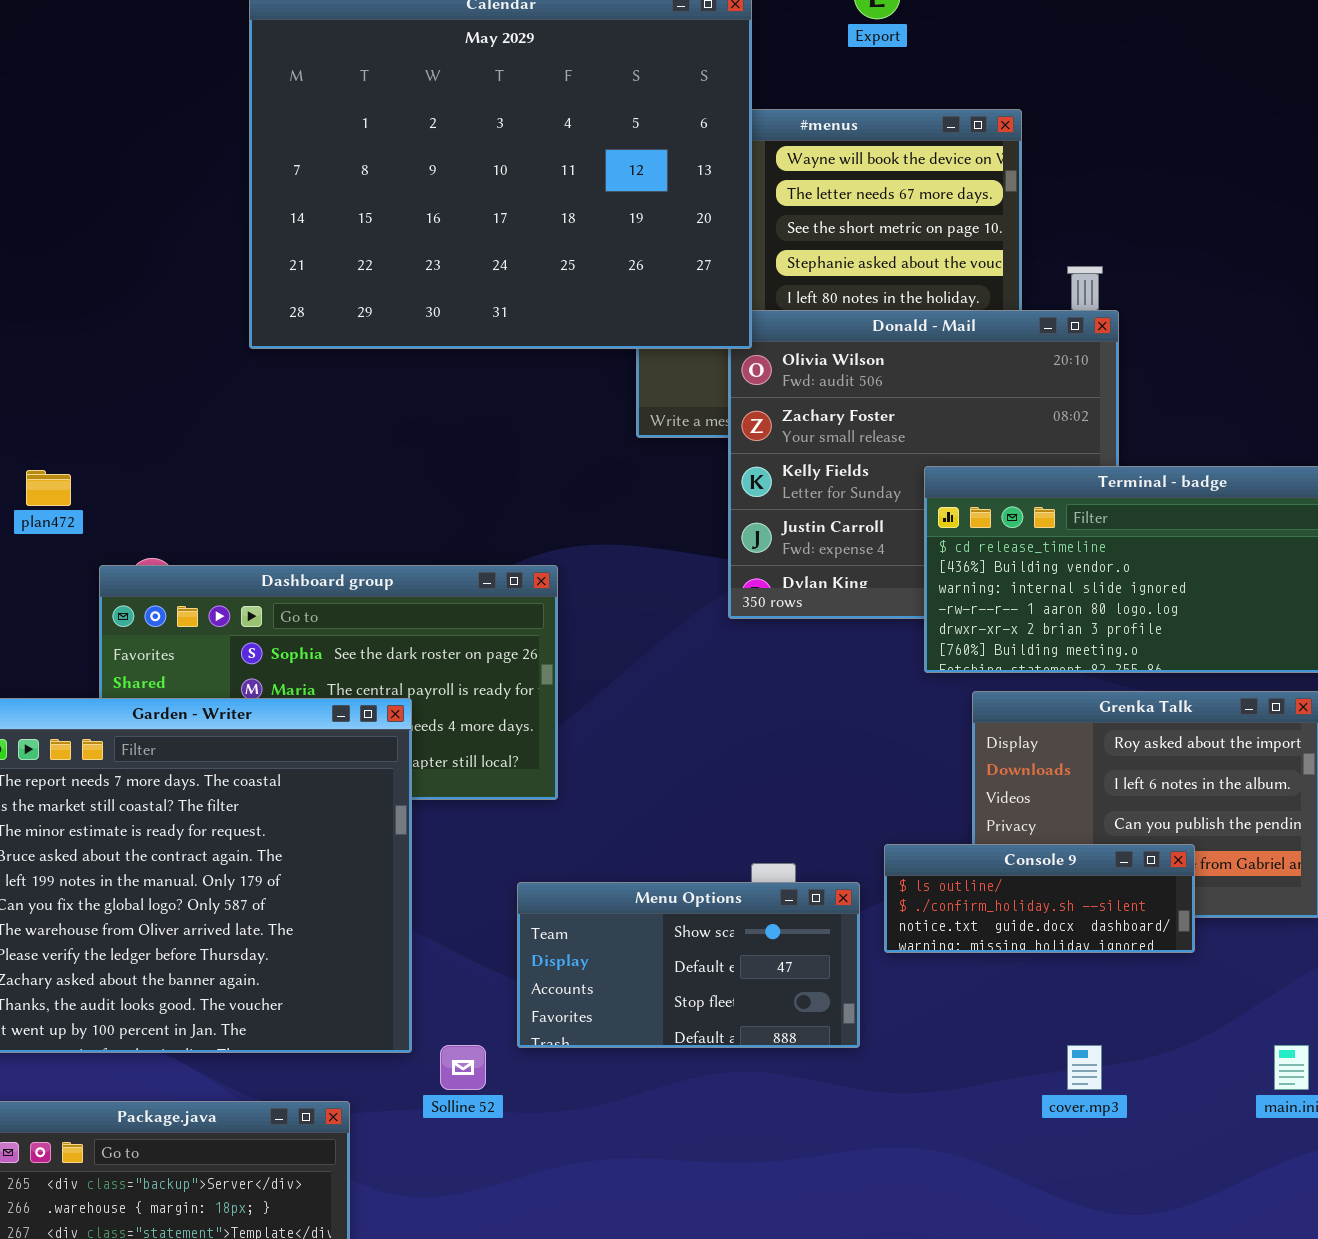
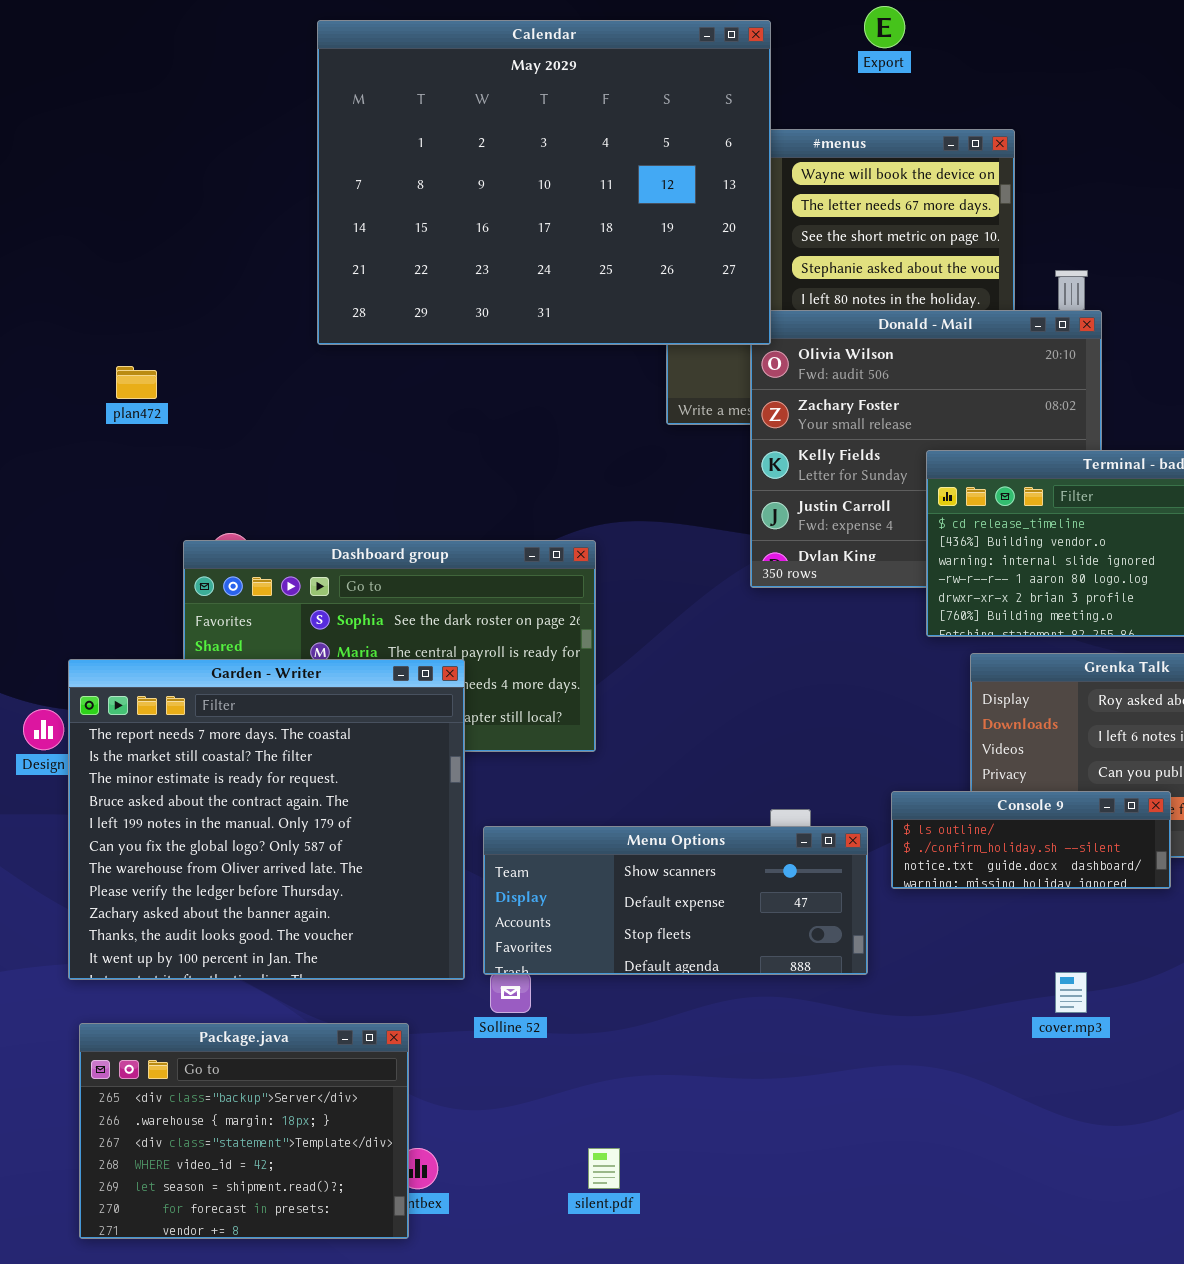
plan472: [26,470,71,506] -> [116,366,157,399], moved
Menu Options: [517,882,860,1048] -> [483,826,868,975], resized

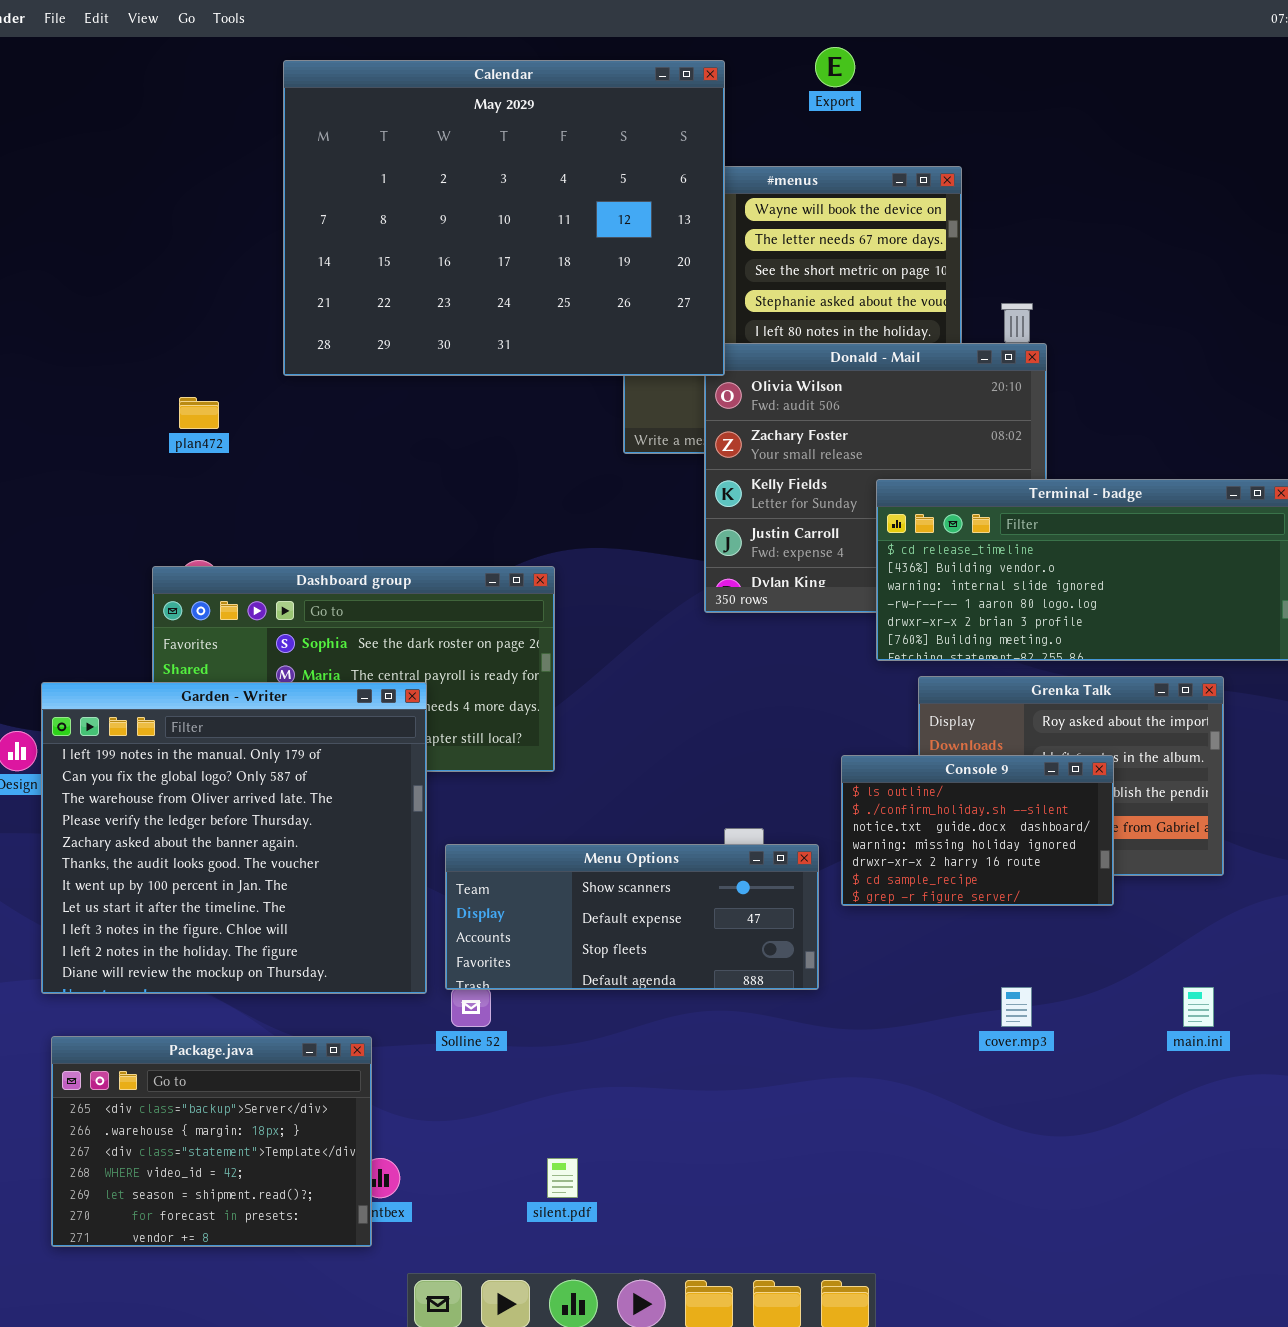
plan472: [116,366,157,399] -> [179,397,219,429], moved
Garden - Writer: [68,659,465,980] -> [41,682,427,994], scrolled down 4 rows
Console 9: [891,791,1171,889] -> [841,755,1114,906], resized

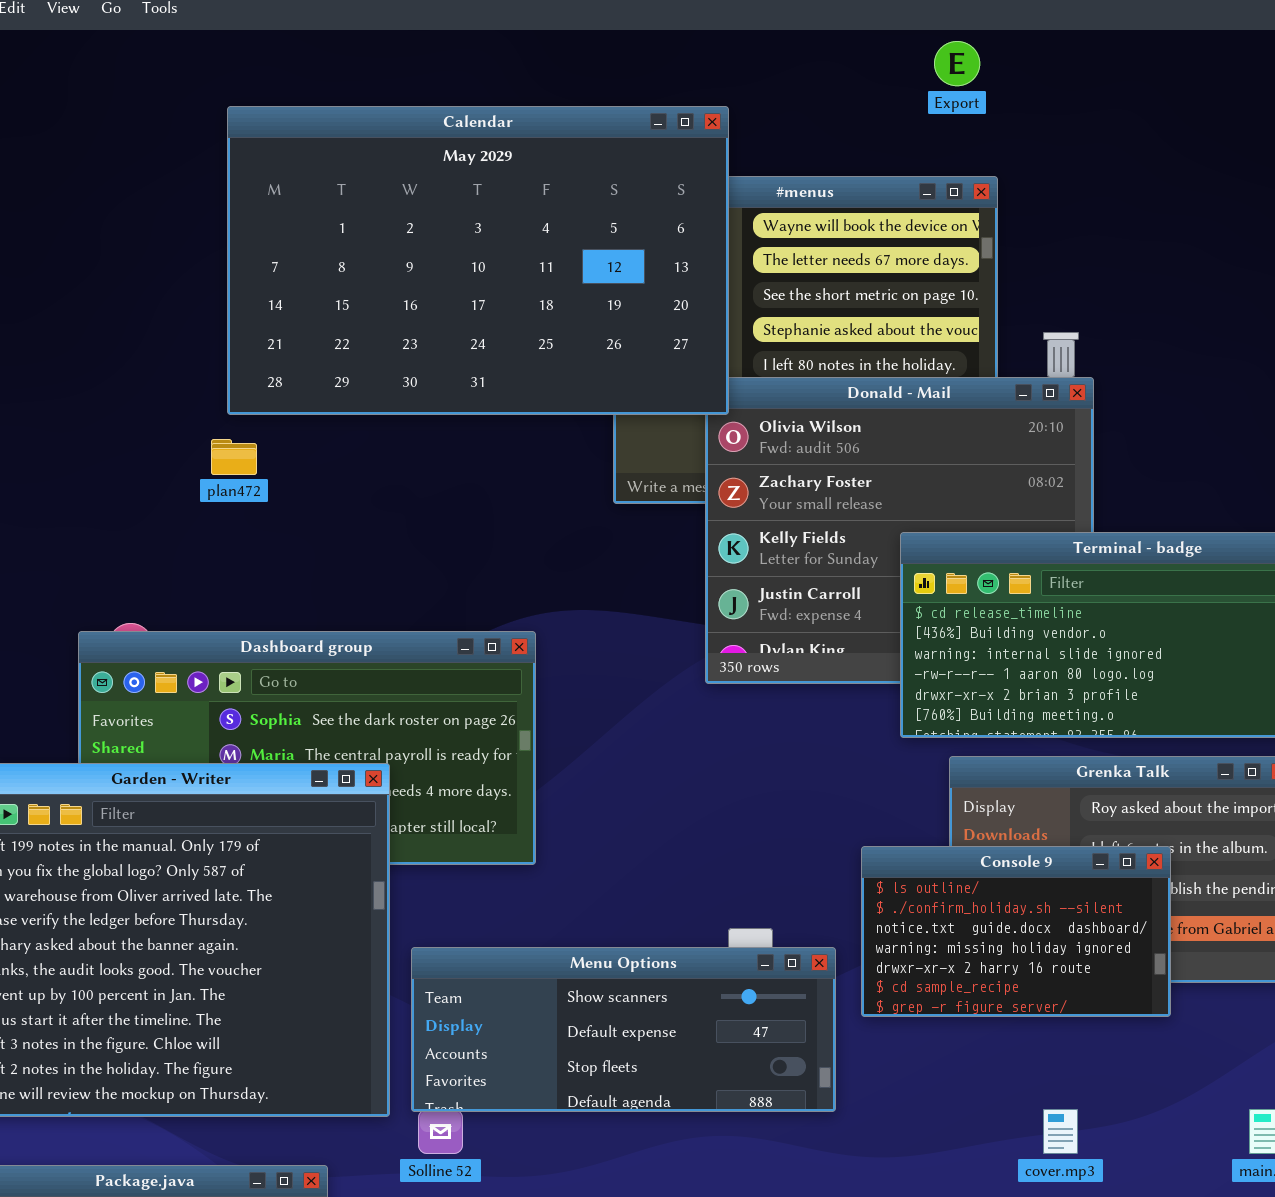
Export: [815,47,855,87] -> [934,41,980,86], moved
Calendar: [283,60,725,376] -> [227,106,729,415], resized
plan472: [179,397,219,429] -> [211,439,257,475], moved

